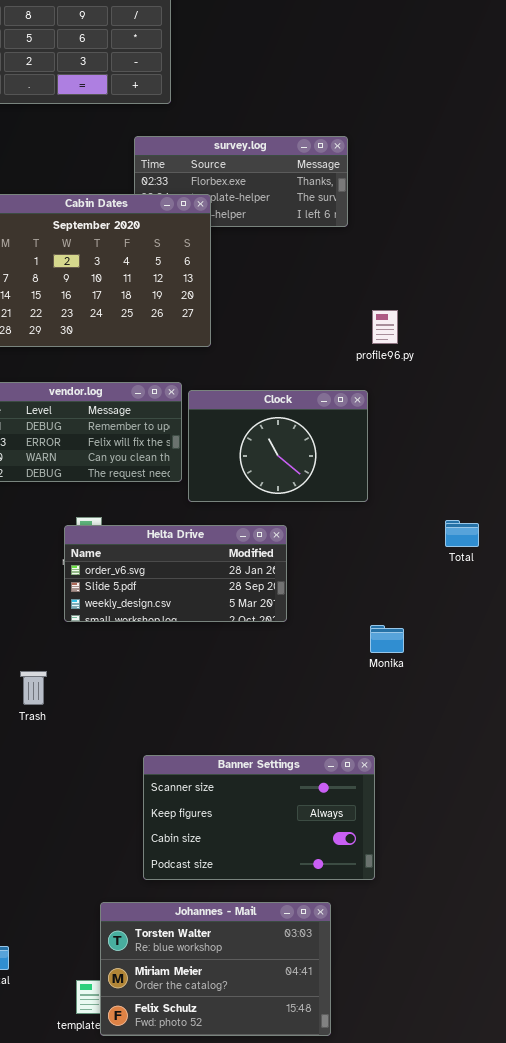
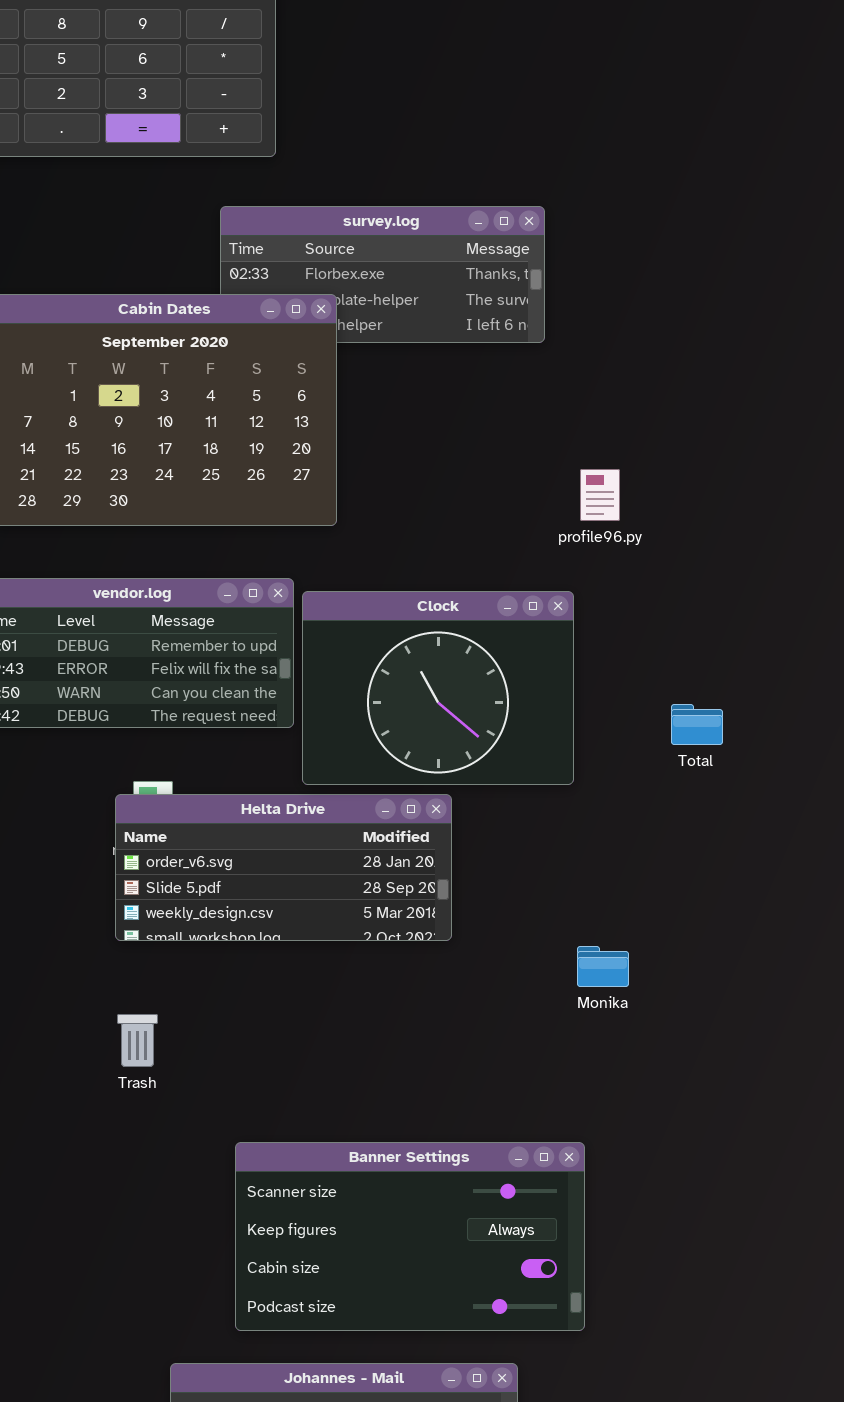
Clock: [188,390,368,502] -> [302,591,574,785], resized
Total: [445,520,479,547] -> [671,704,723,745], moved
Trash: [20,671,47,705] -> [117,1014,158,1067], moved

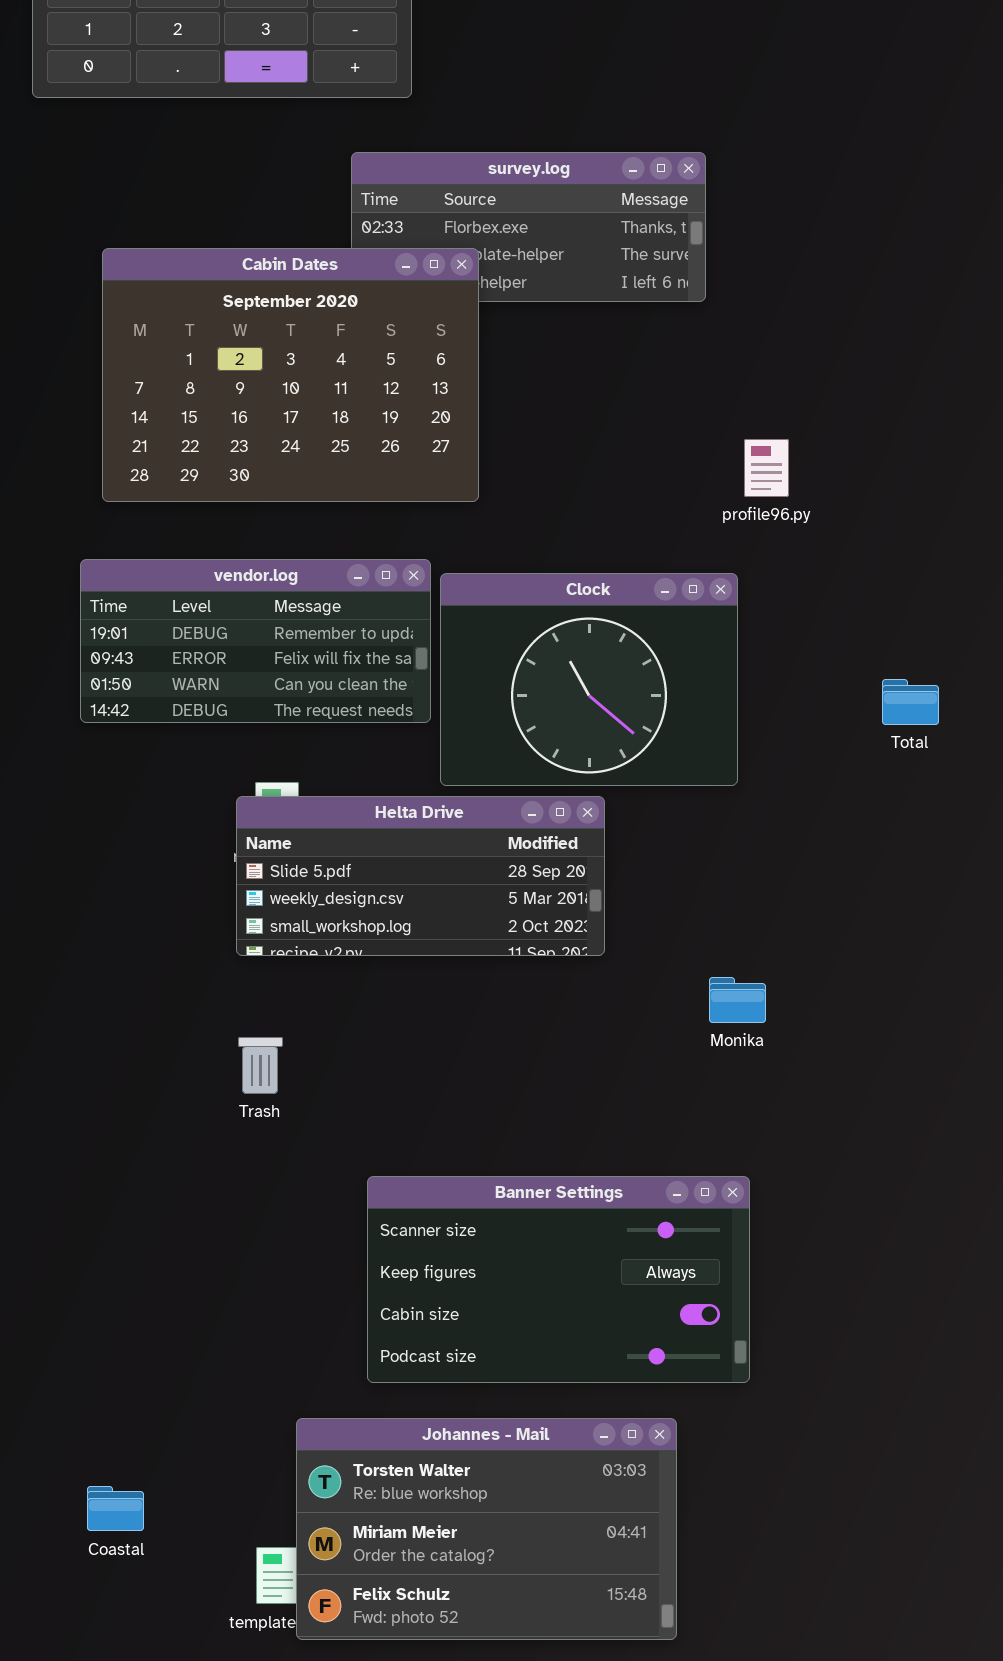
Total: [671,704,723,745] -> [882,679,939,725], moved
Helta Drive: [115,794,452,941] -> [236,796,605,956], scrolled down 1 row
Monika: [577,946,629,987] -> [709,977,766,1023], moved

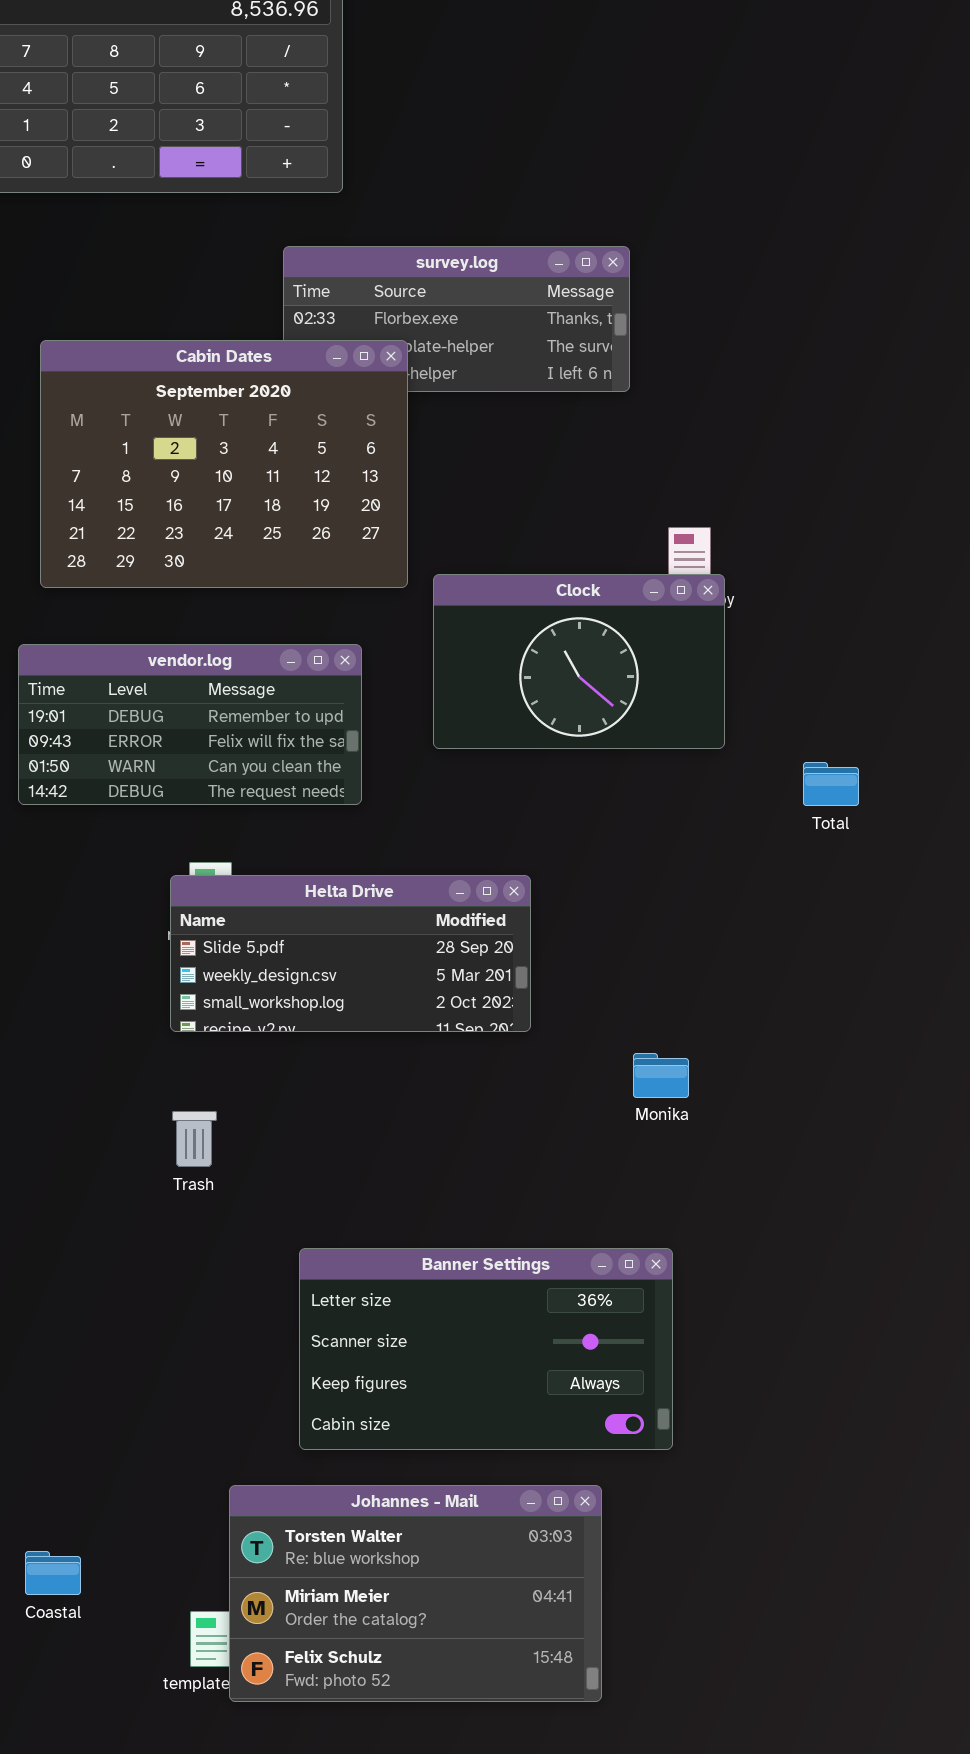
Clock: [440,573,738,786] -> [433,574,725,749], moved, resized
Banner Settings: [367,1176,750,1383] -> [299,1248,673,1450], scrolled up 1 row

